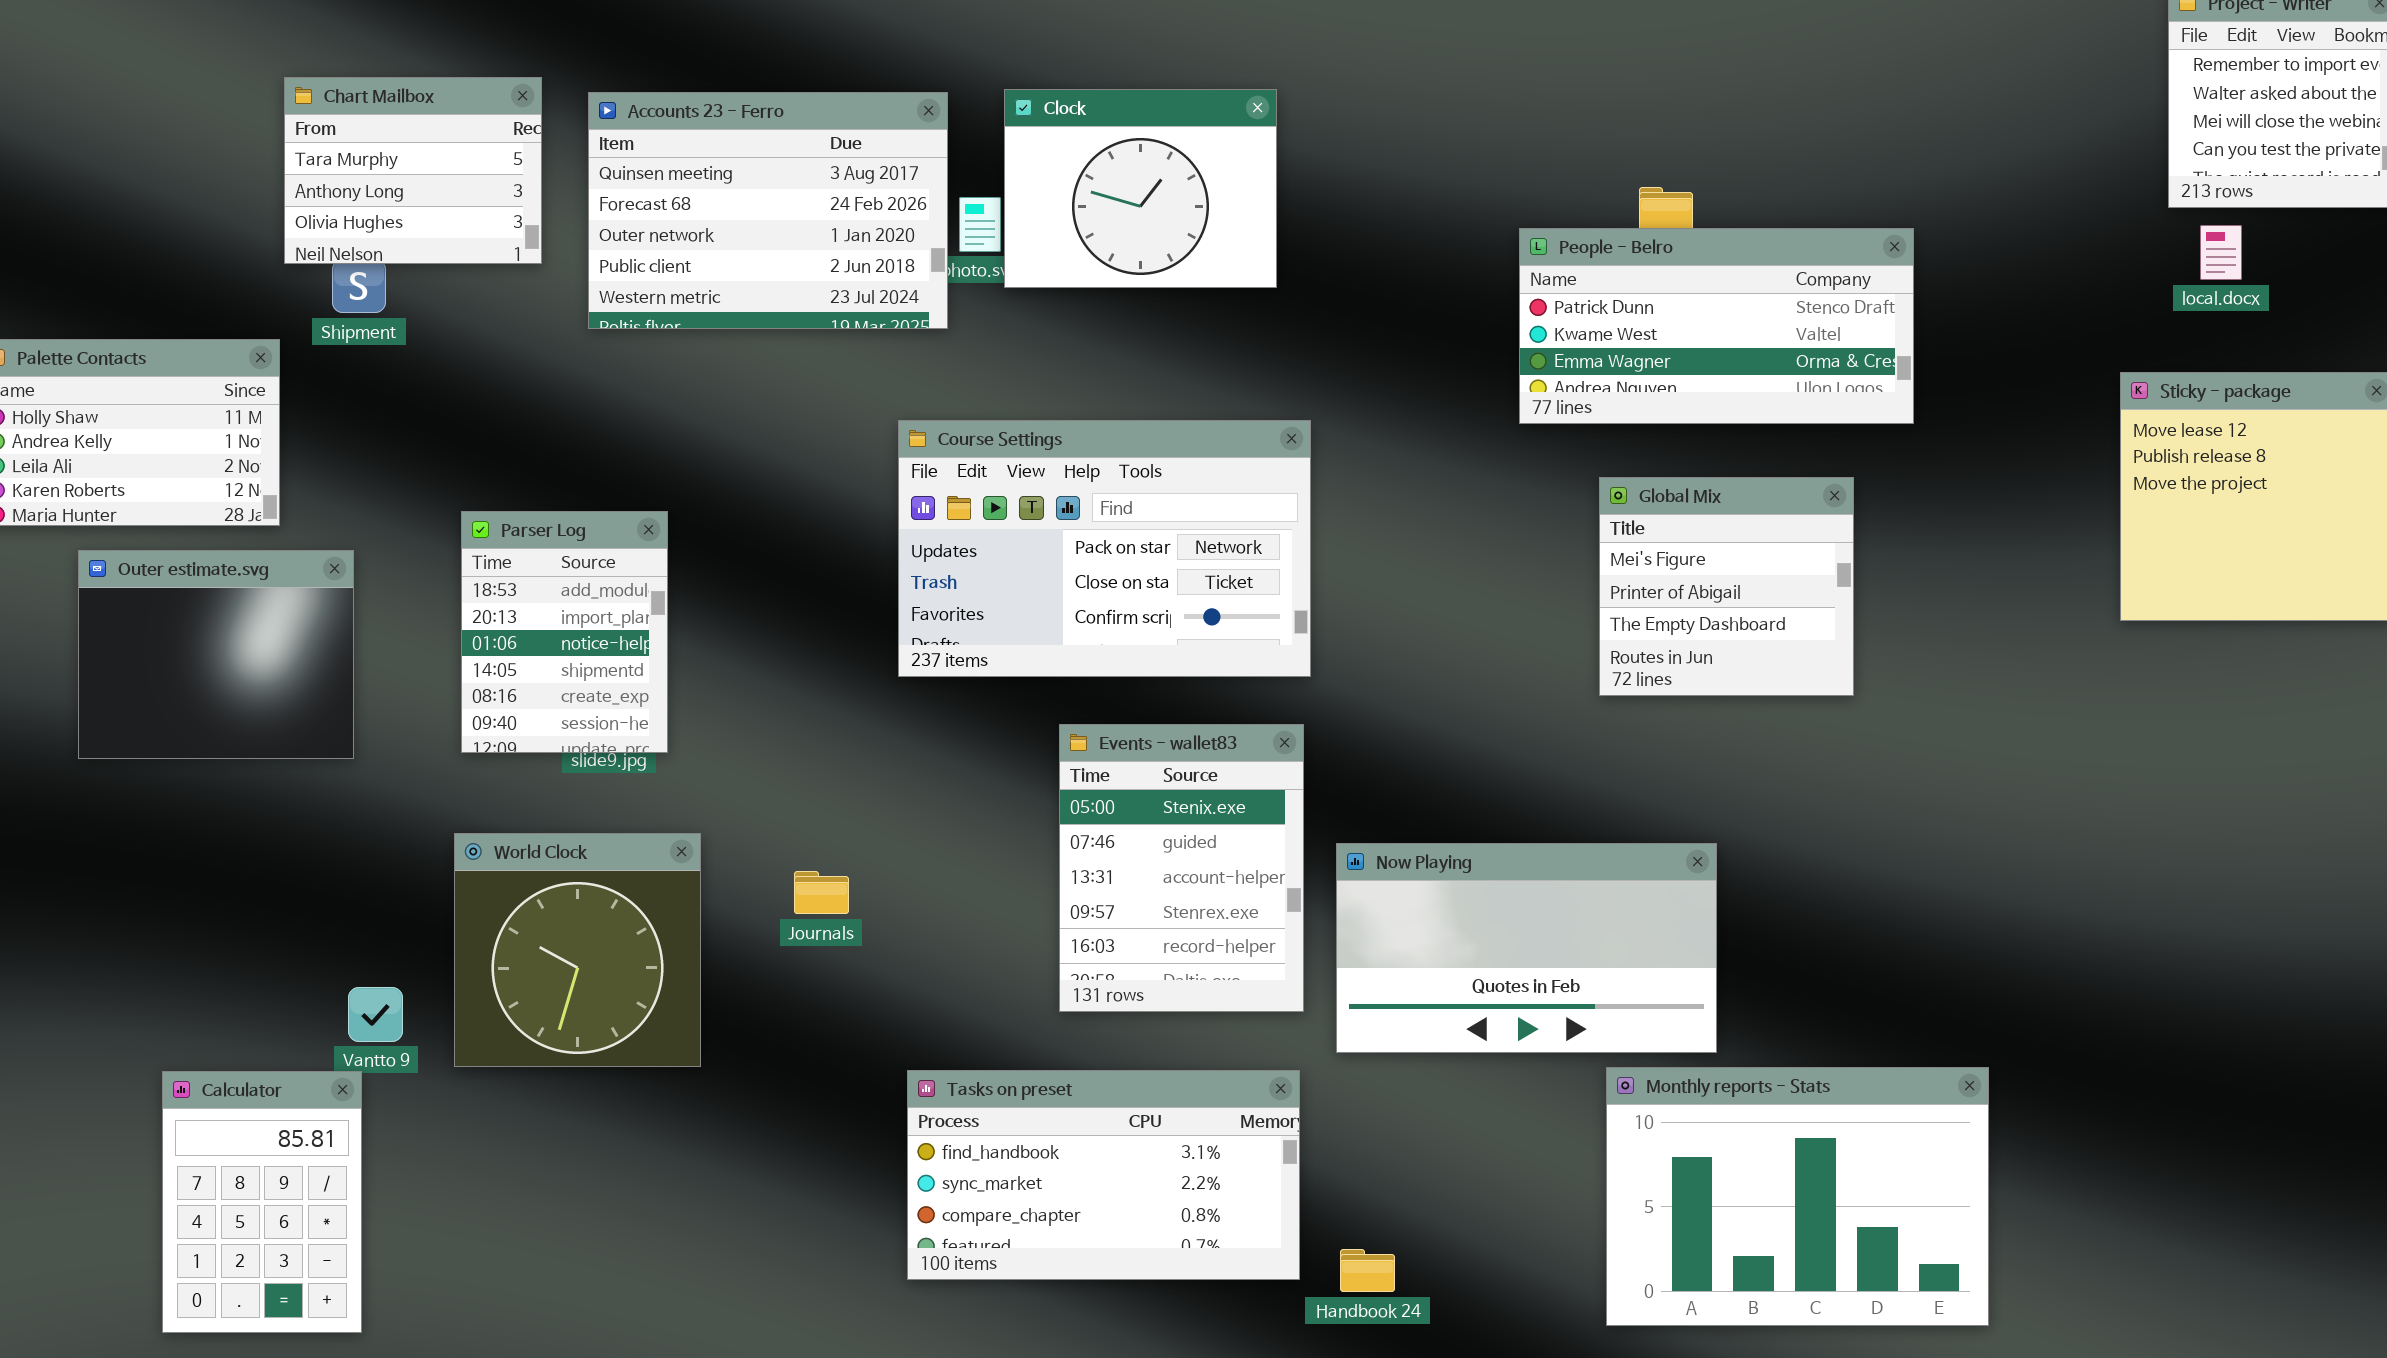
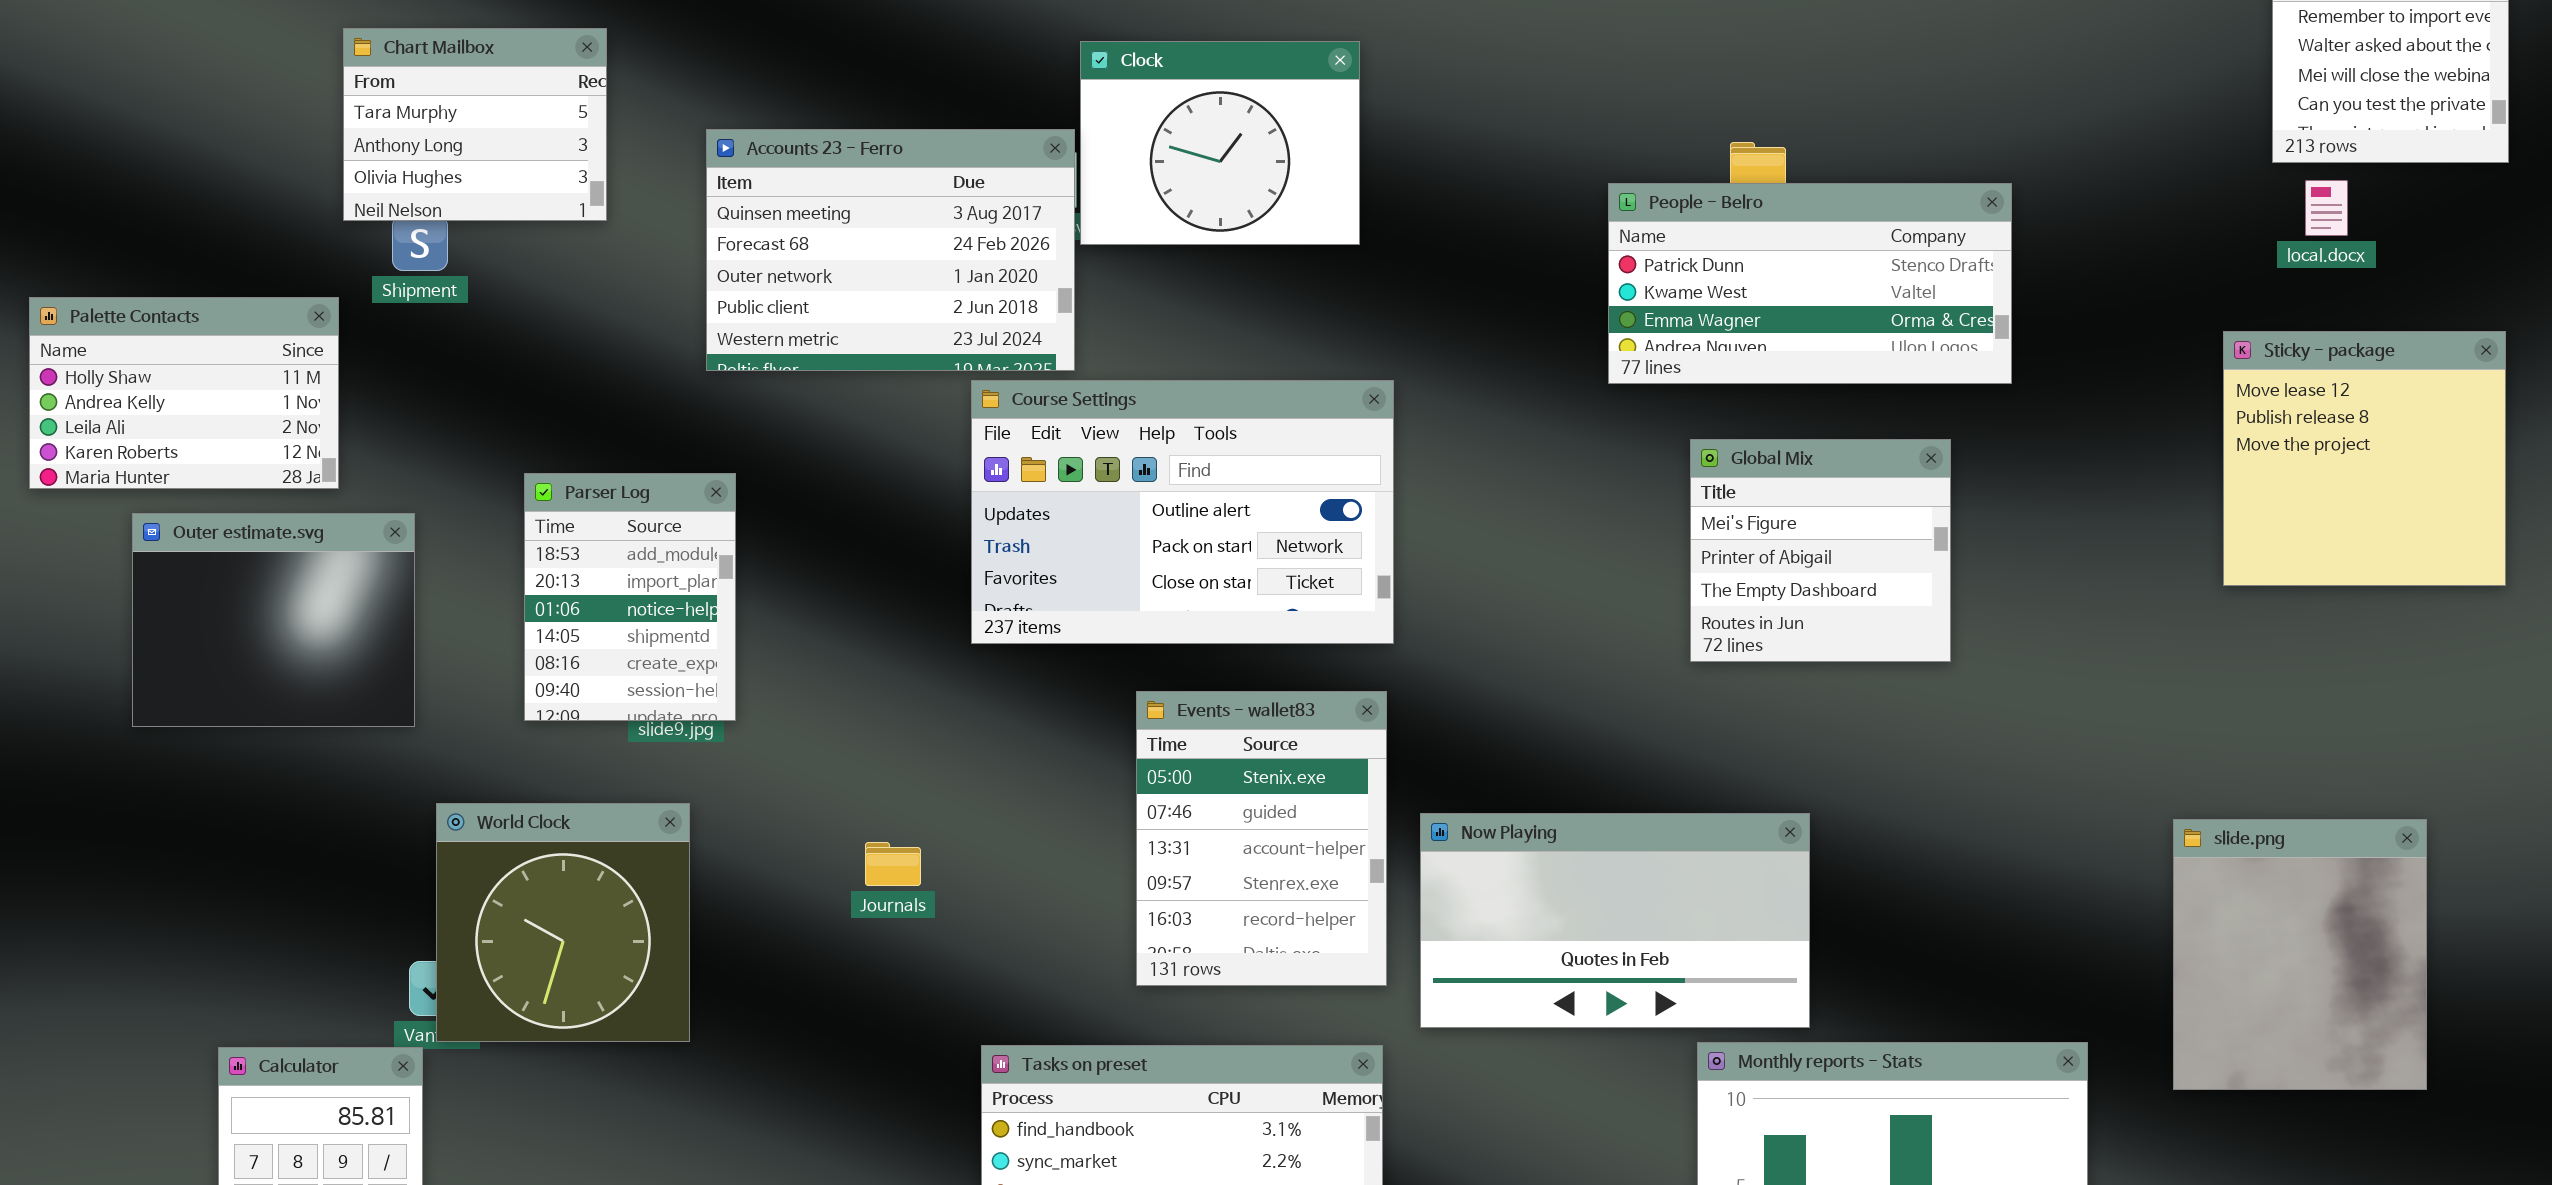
Accounts 23 - Ferro: [588,92,948,329] -> [706,129,1075,371], moved
Course Settings: [898,420,1311,677] -> [971,380,1394,644], scrolled up 1 row
World Clock: [454,833,701,1067] -> [436,803,690,1042], moved
slide.png: none -> [2173,819,2427,1090], opened

